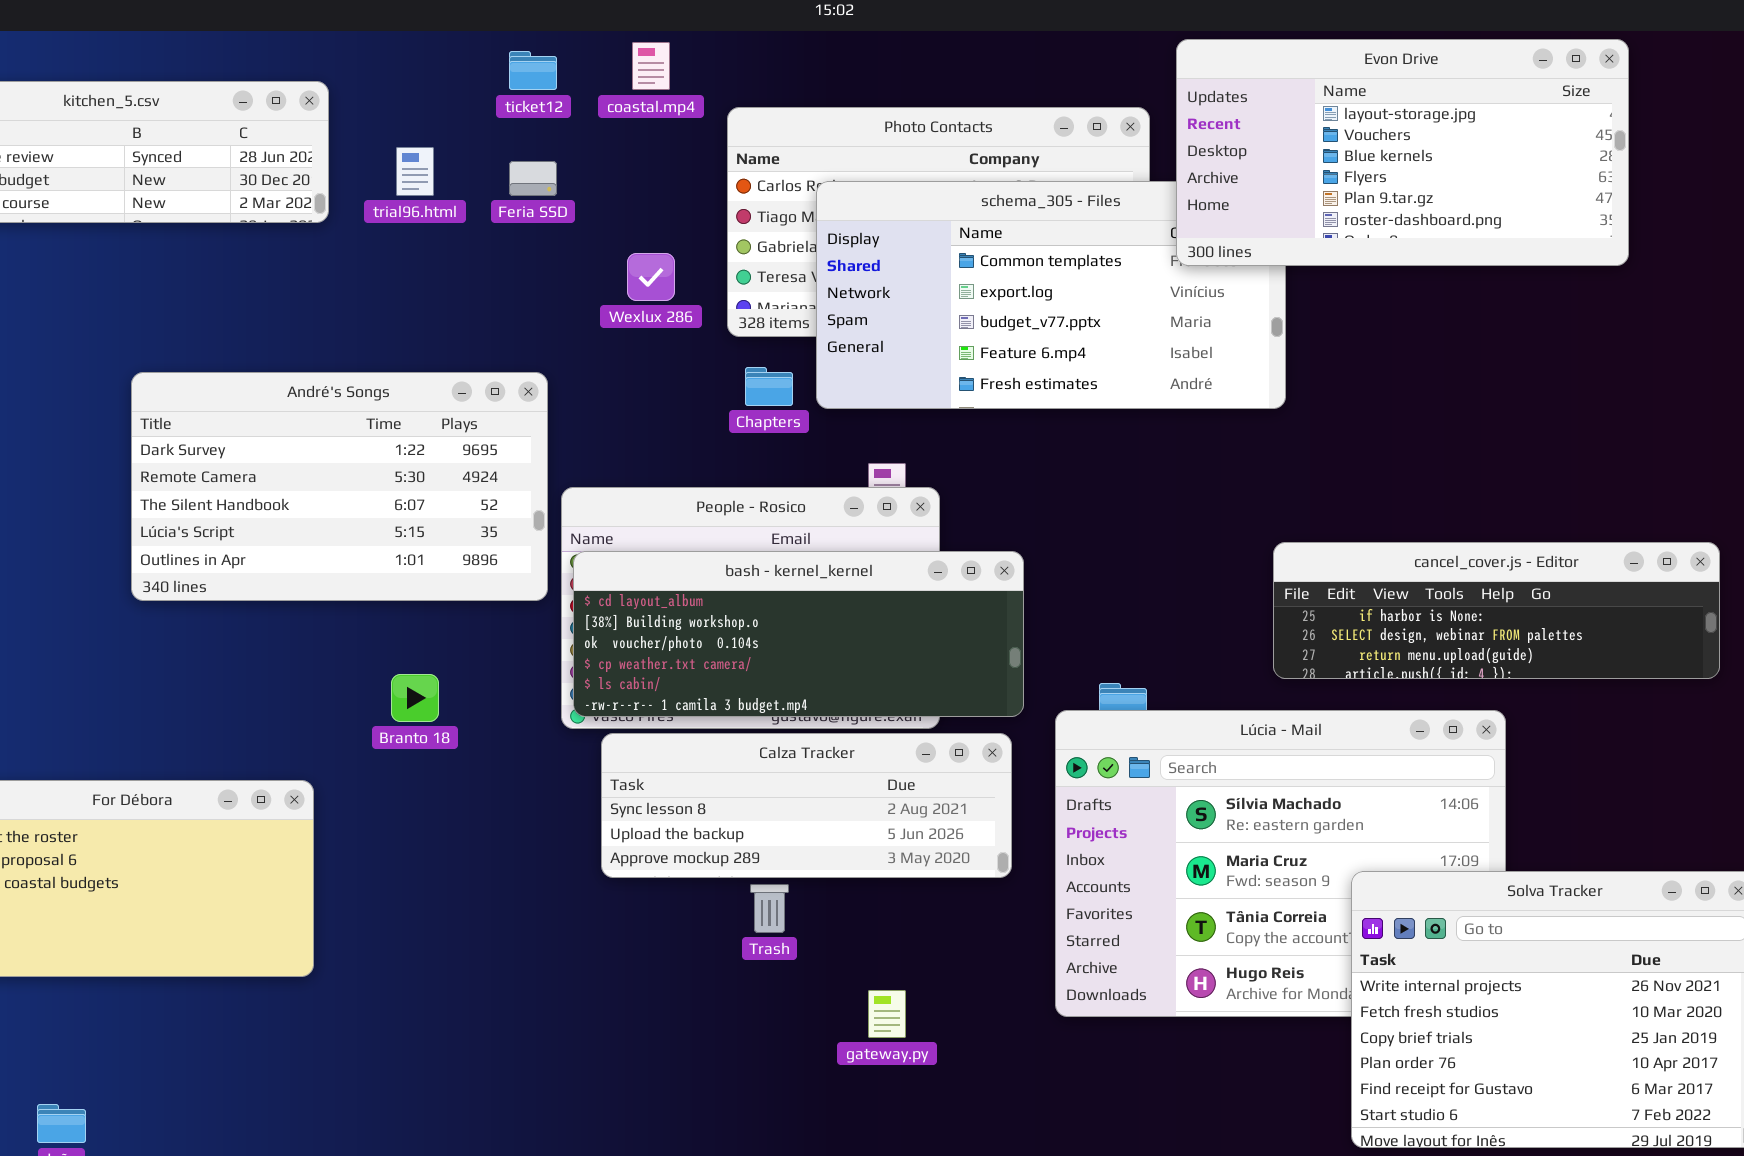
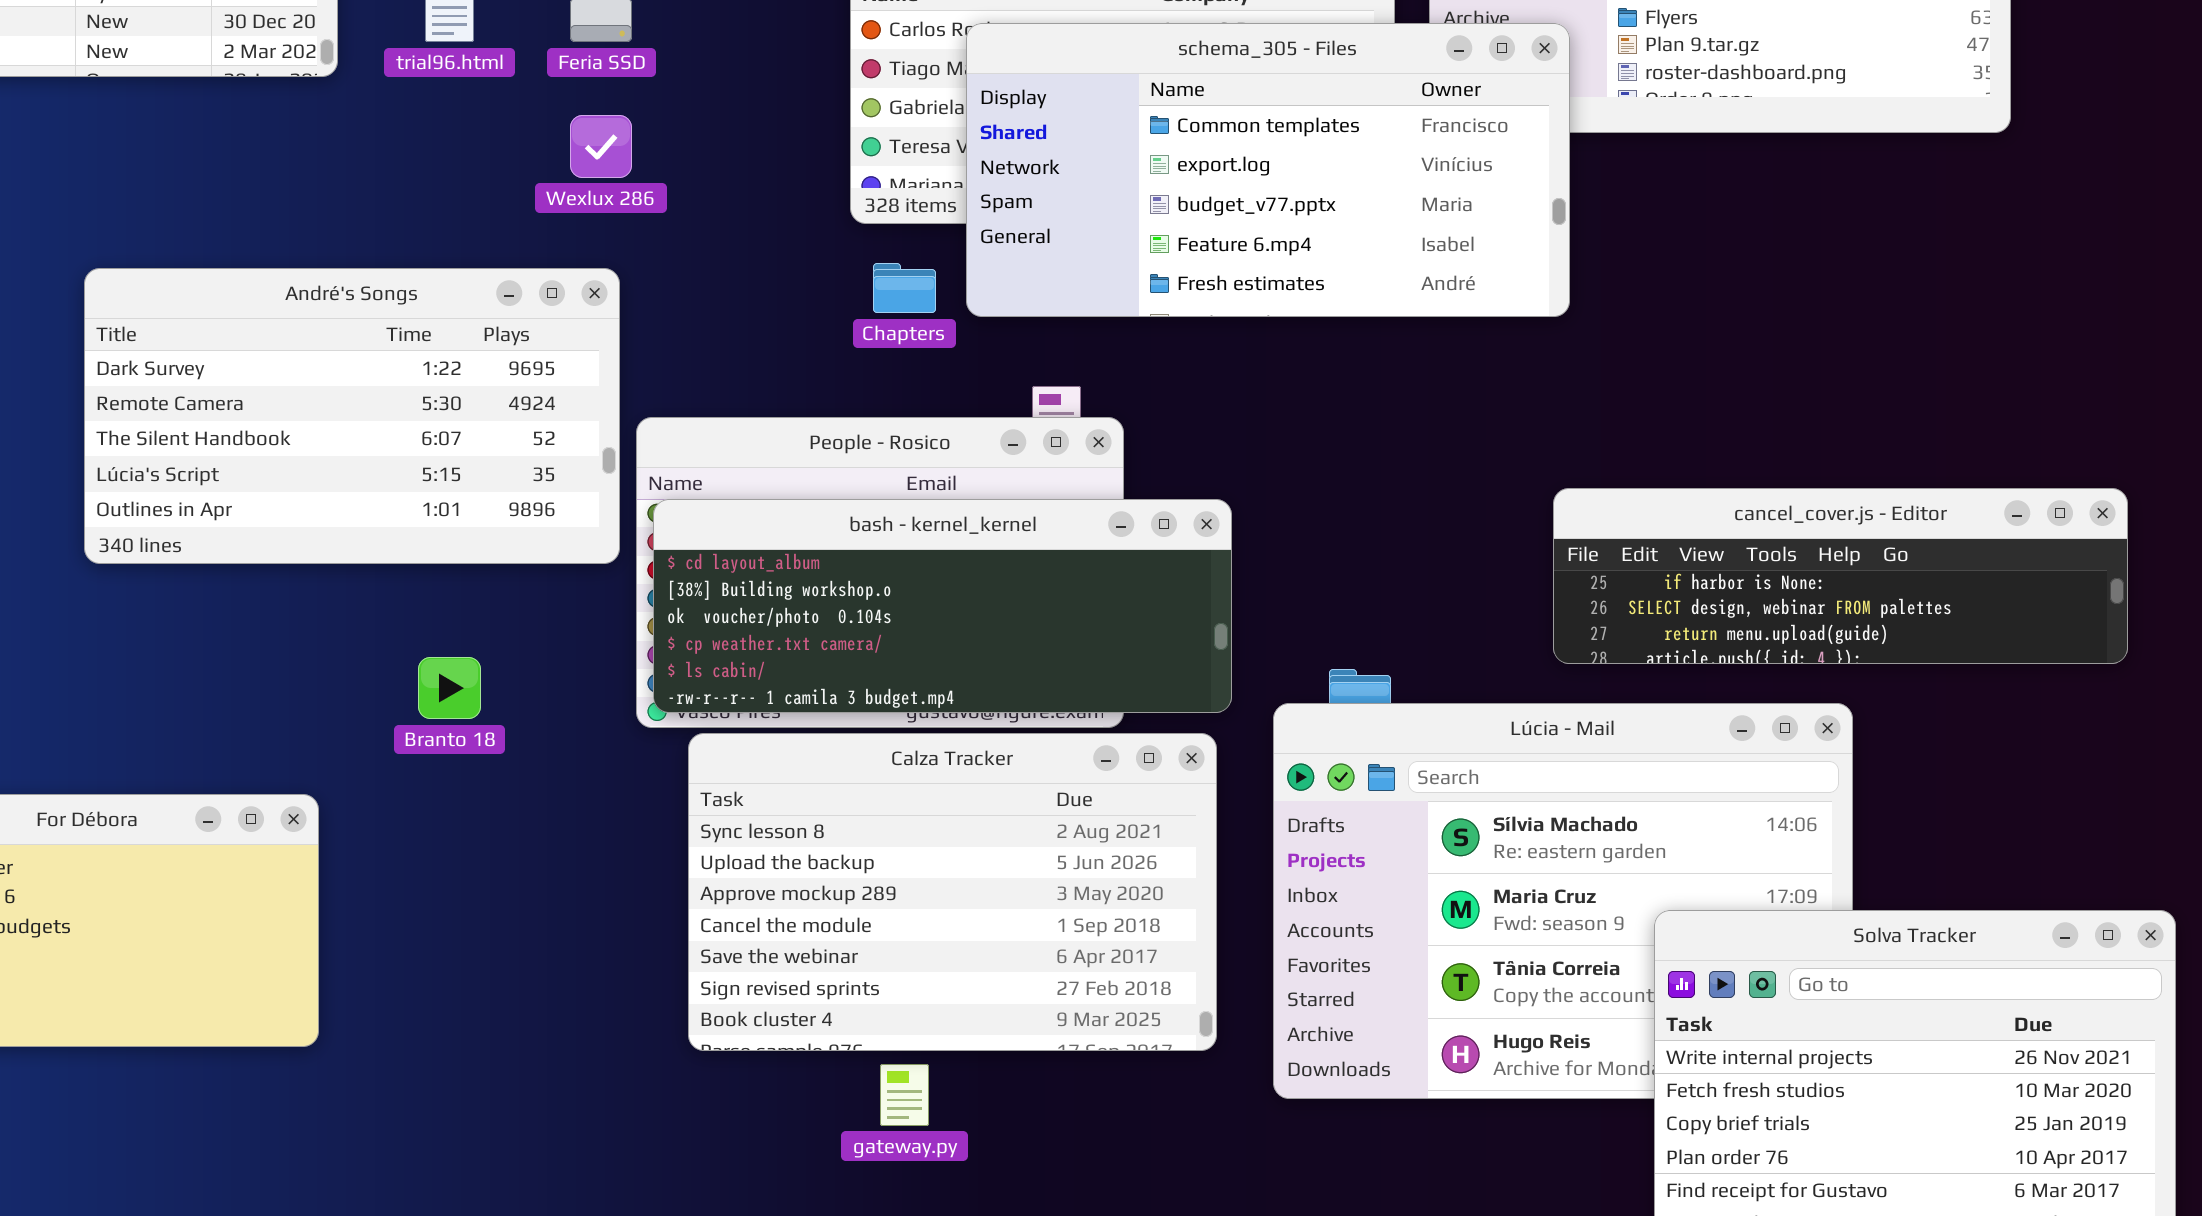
schema_305 - Files: [816,181,1286,409] -> [966,23,1570,317], raised
Wexlux 286: [627,253,675,301] -> [570,115,632,178], moved
Calza Tracker: [601,733,1012,878] -> [688,733,1217,1051], resized
gateway.py: [868,990,906,1038] -> [880,1064,929,1126], moved

